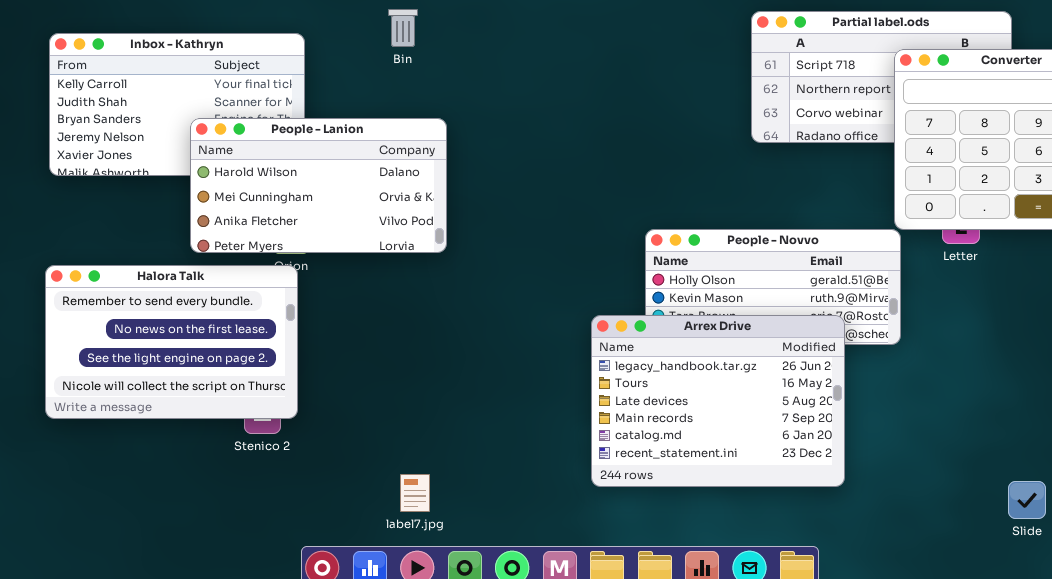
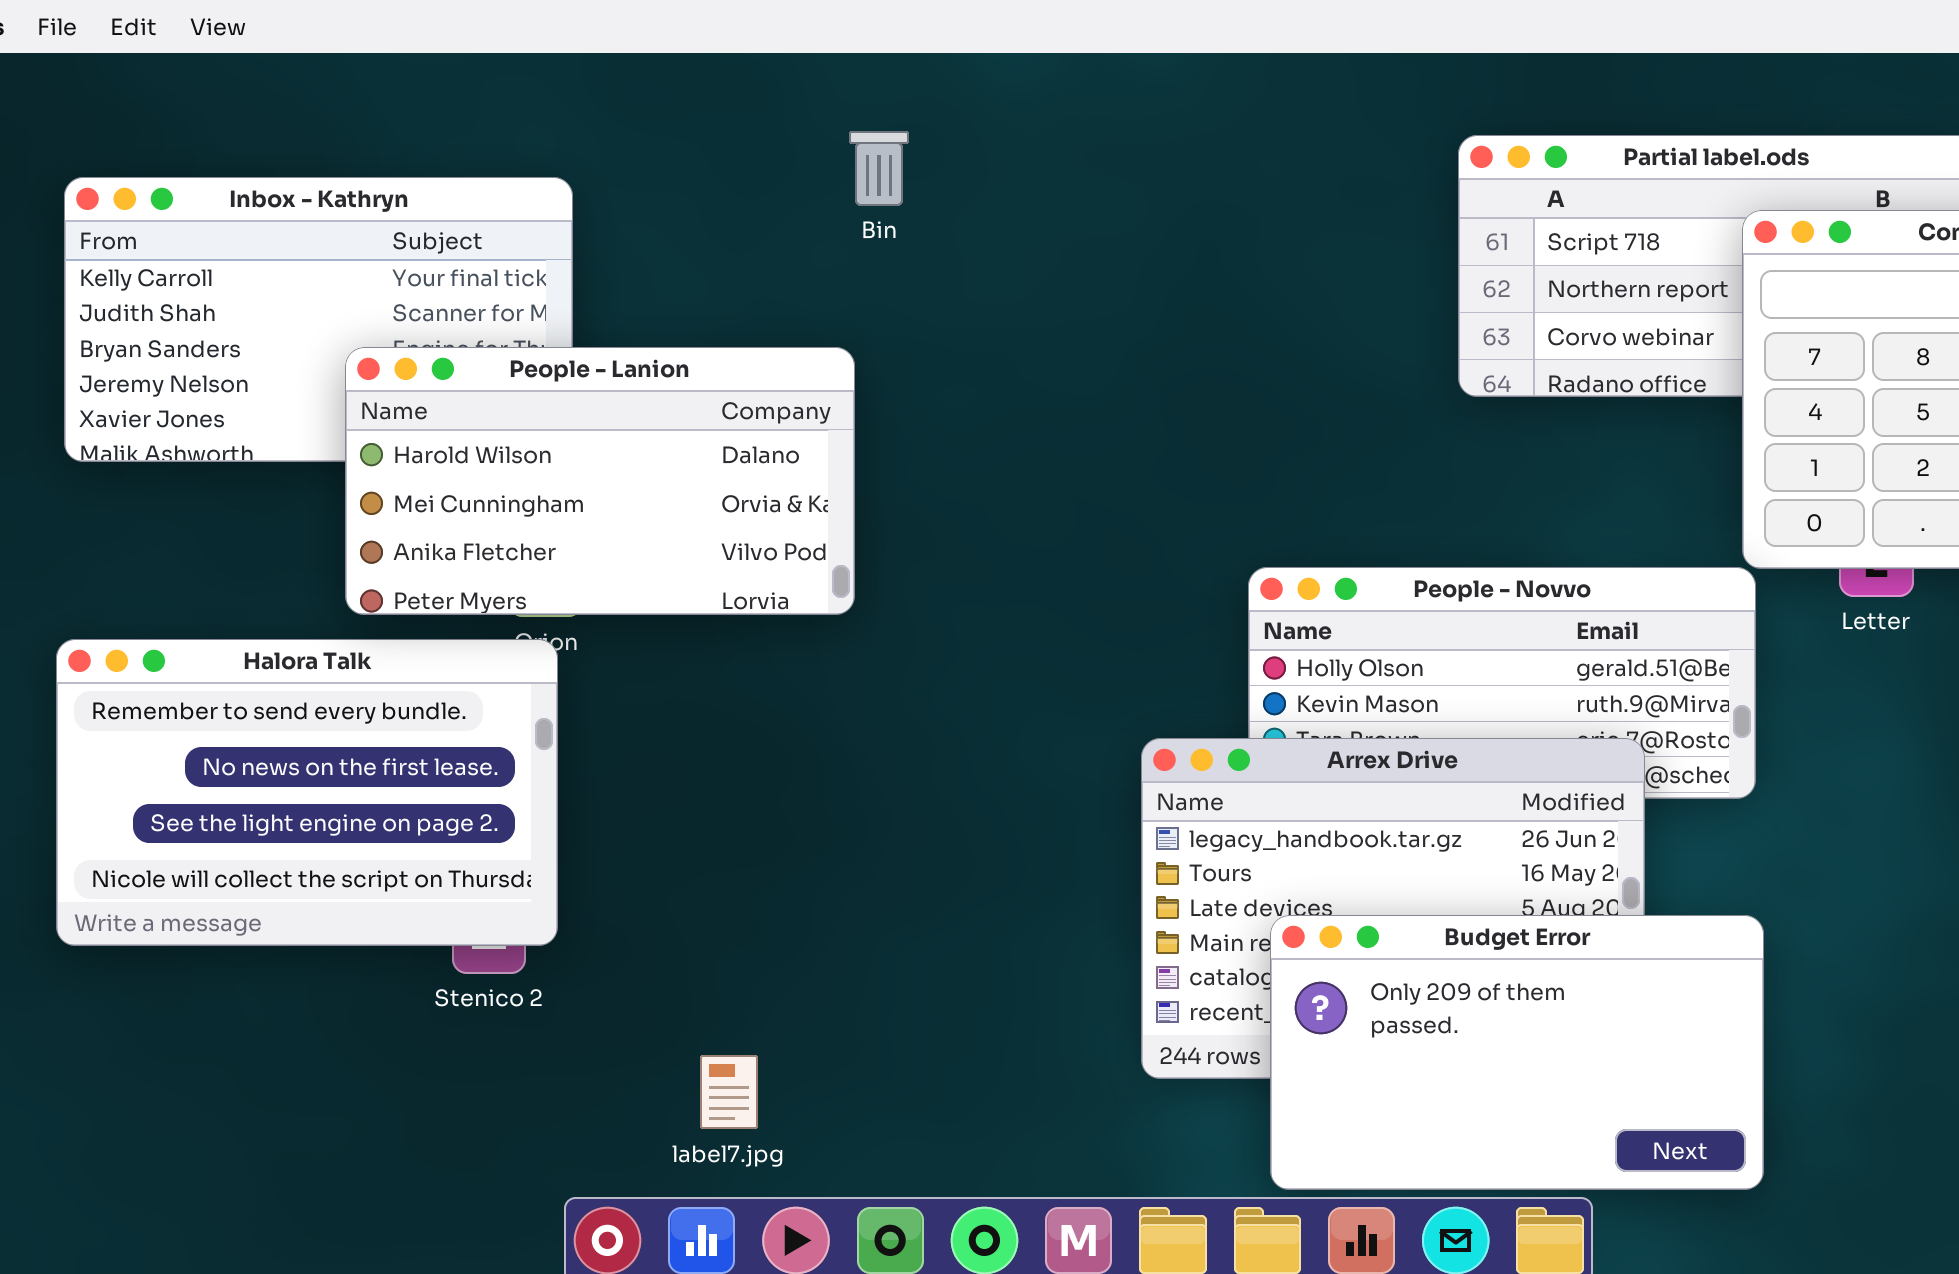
Bin: [388,9,418,47] -> [849,131,909,206], moved
Budget Error: none -> [1270,915,1764,1190], opened
label7.jpg: [400,474,430,512] -> [700,1055,758,1129], moved

